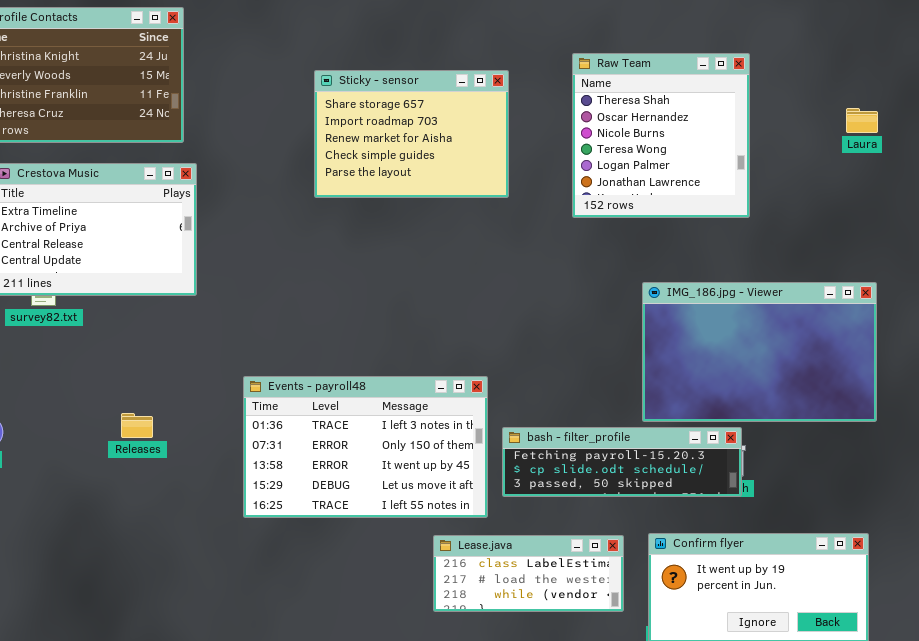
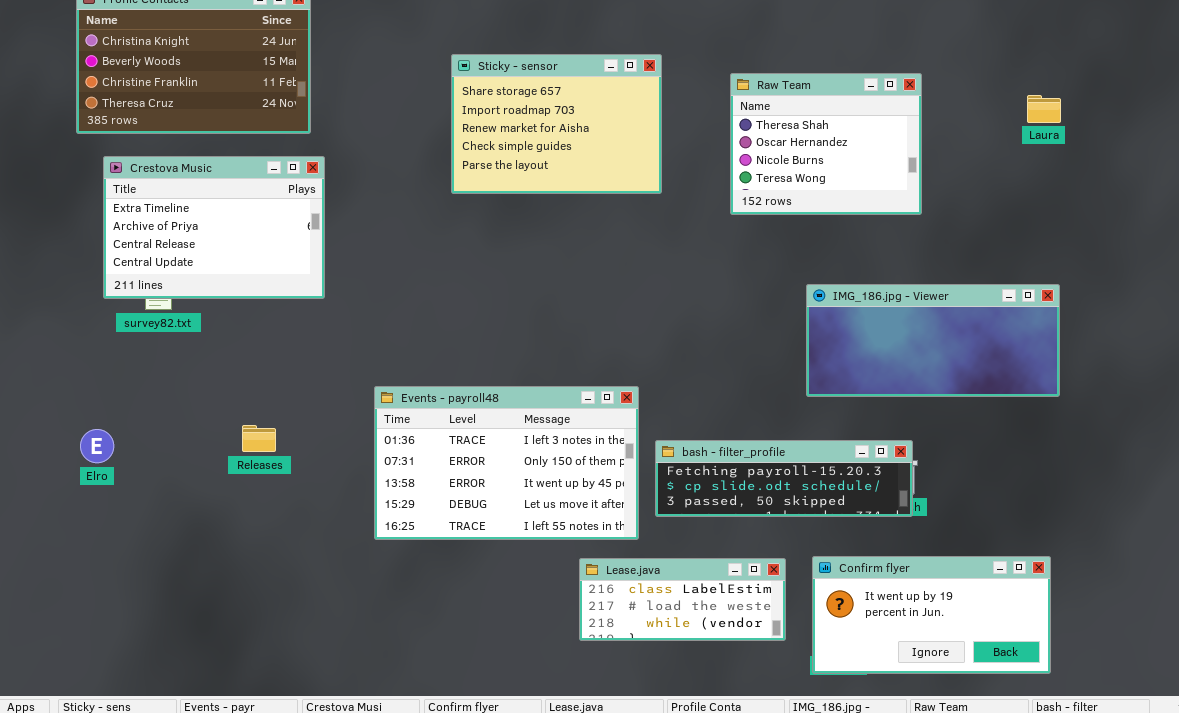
Raw Team: [572,53,750,218] -> [730,73,922,215], resized
IMG_186.jpg - Viewer: [642,282,877,422] -> [806,284,1060,397], resized

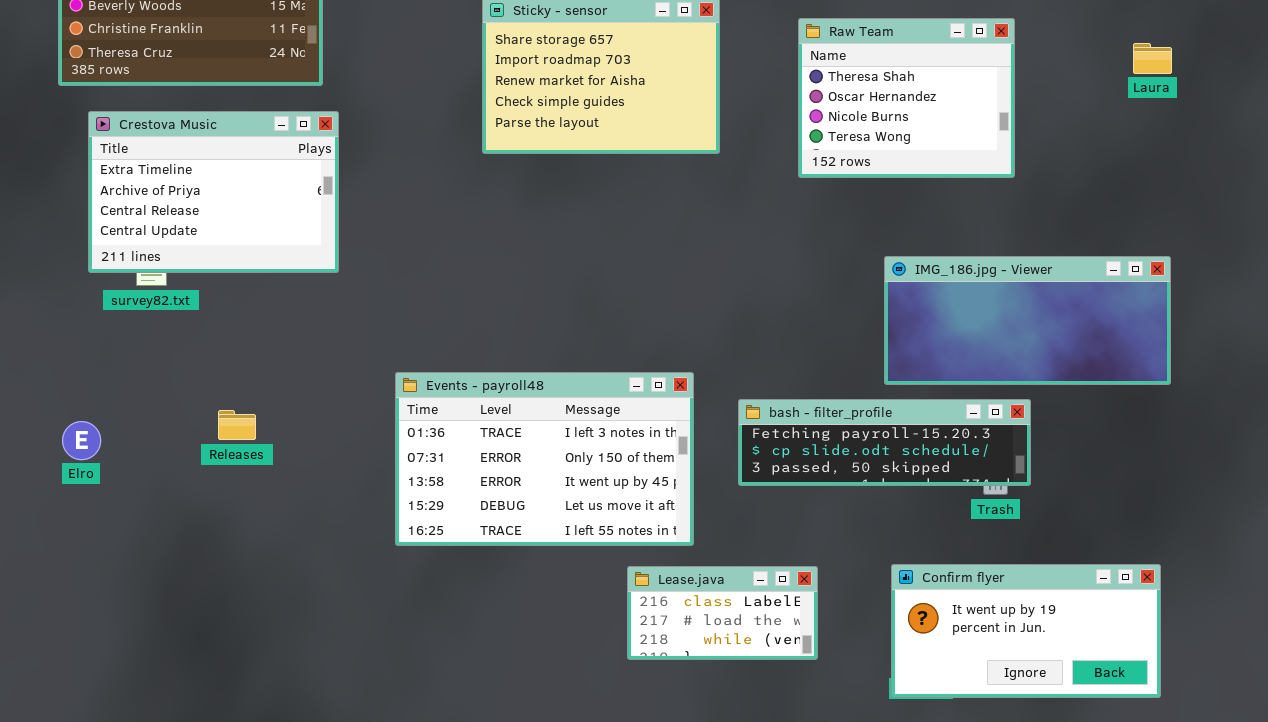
Releases: [242,425,276,452] -> [218,410,256,440], moved
bash - filter_profile: [655,440,913,517] -> [738,399,1031,486], moved
Lease.java: [579,558,786,641] -> [627,566,818,660], resized

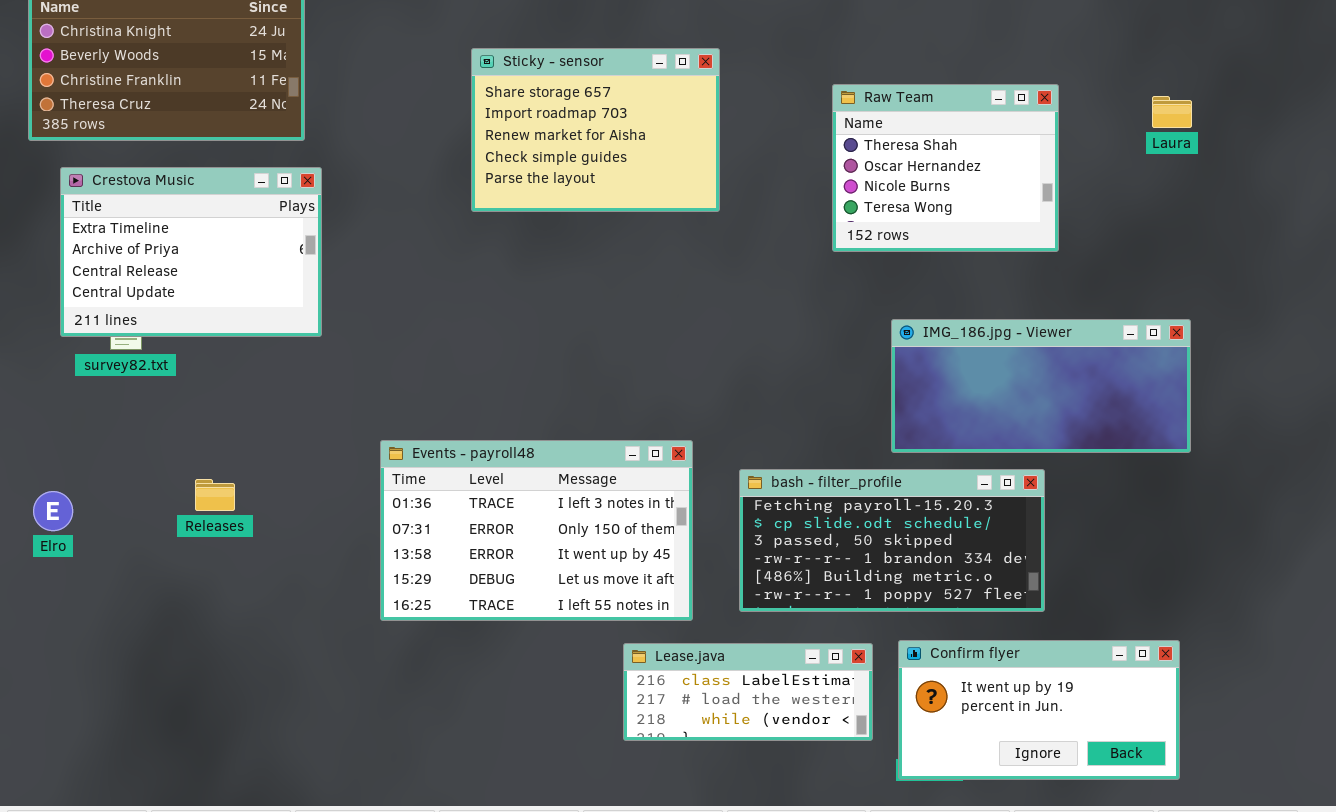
Raw Team: [798,18,1015,178] -> [832,84,1059,252], moved
bash - filter_profile: [738,399,1031,486] -> [739,469,1045,612], resized
Lease.java: [627,566,818,660] -> [623,643,873,741], resized

